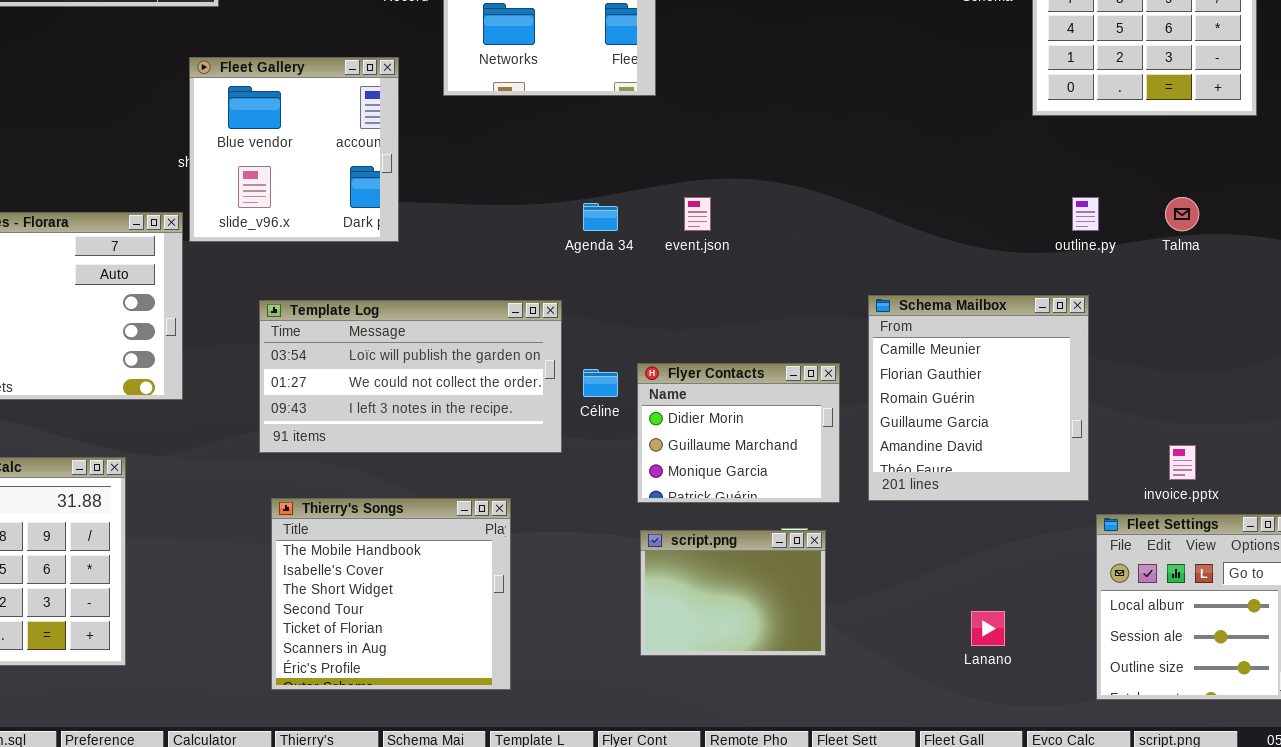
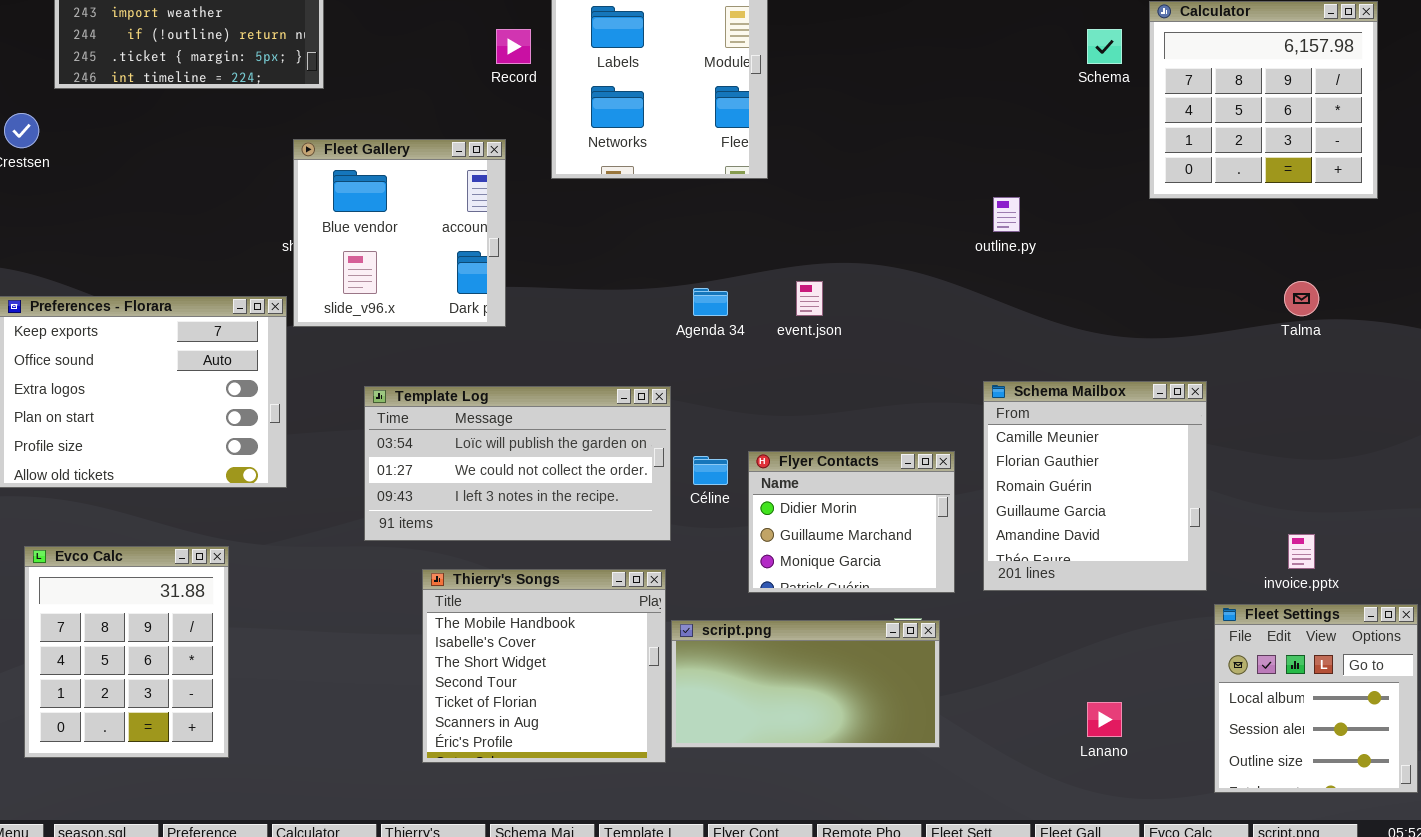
outline.py: [1072,197,1099,231] -> [993,197,1020,232], moved
Thierry's Songs: [271,498,511,690] -> [422,569,666,763], moved
script.png: [640,530,826,656] -> [671,620,940,748], resized

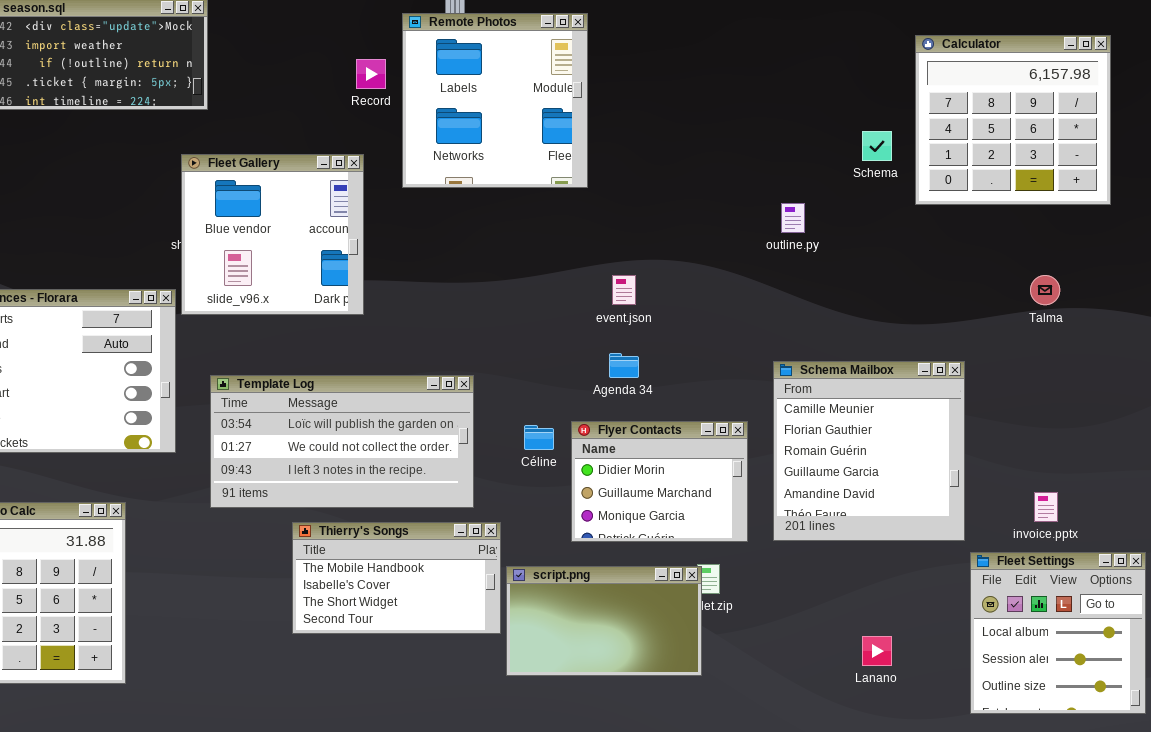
Schema: [1087,29,1122,64] -> [862,131,892,161], moved
Agenda 34: [693,288,728,316] -> [609,353,639,378], moved
Template Log: [364,386,671,541] -> [210,375,474,508], moved
Thierry's Songs: [422,569,666,763] -> [292,522,501,634], resized
script.png: [671,620,940,748] -> [506,566,702,676], resized

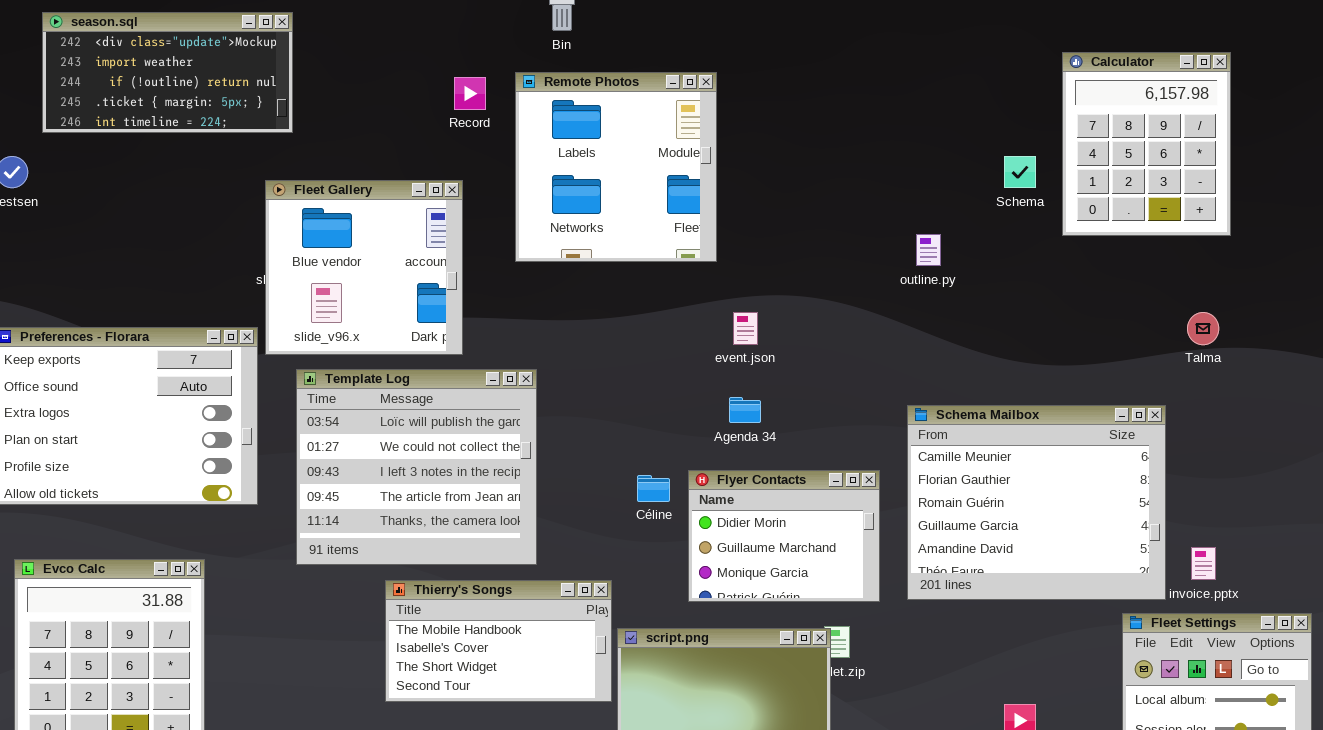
Remote Photos: [402,13,588,188] -> [515,72,717,262], moved
Calculator: [915,35,1111,205] -> [1062,52,1231,236], resized
Schema Mailbox: [773,361,965,541] -> [907,405,1166,600], resized
Template Log: [210,375,474,508] -> [296,369,537,565], resized

